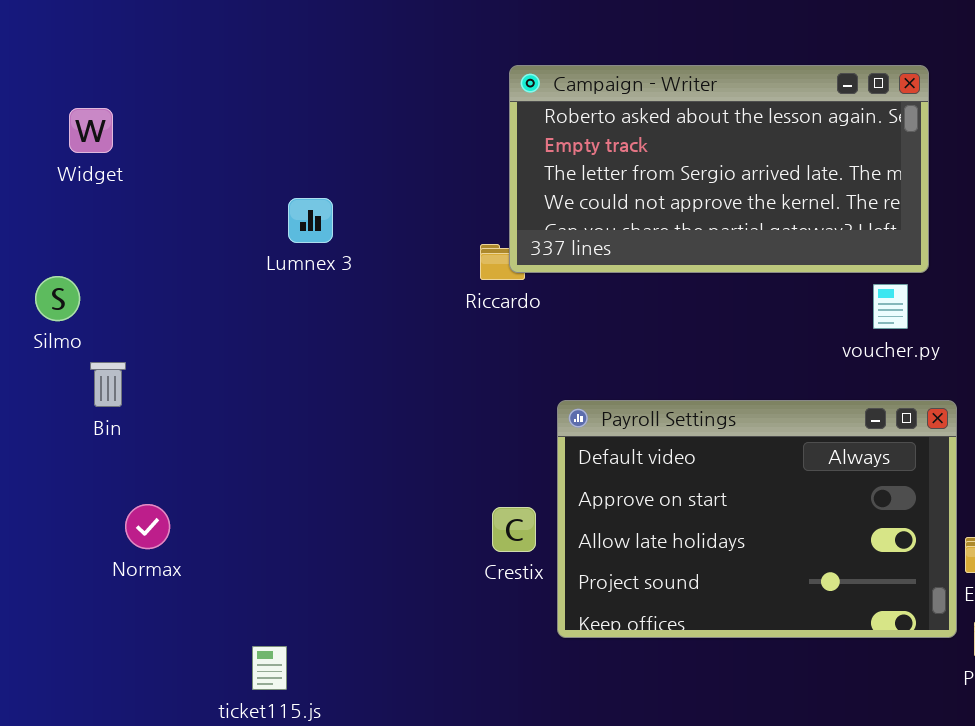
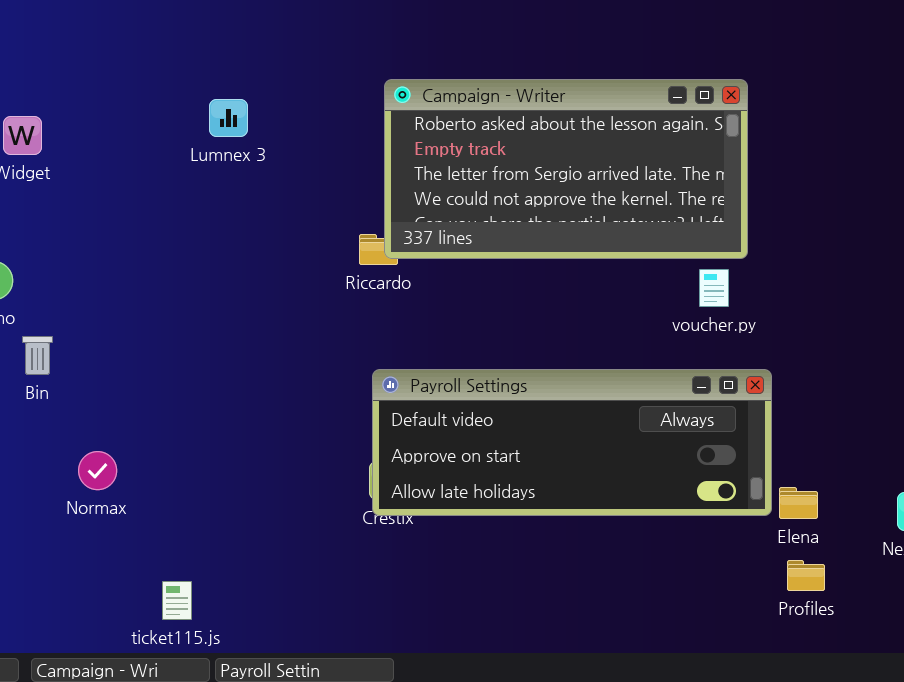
Lumnex 3: [288,198,333,243] -> [209,99,248,137], moved
Payroll Settings: [557,400,957,638] -> [372,369,772,516], resized
Normax: [125,504,170,549] -> [78,451,117,490], moved

